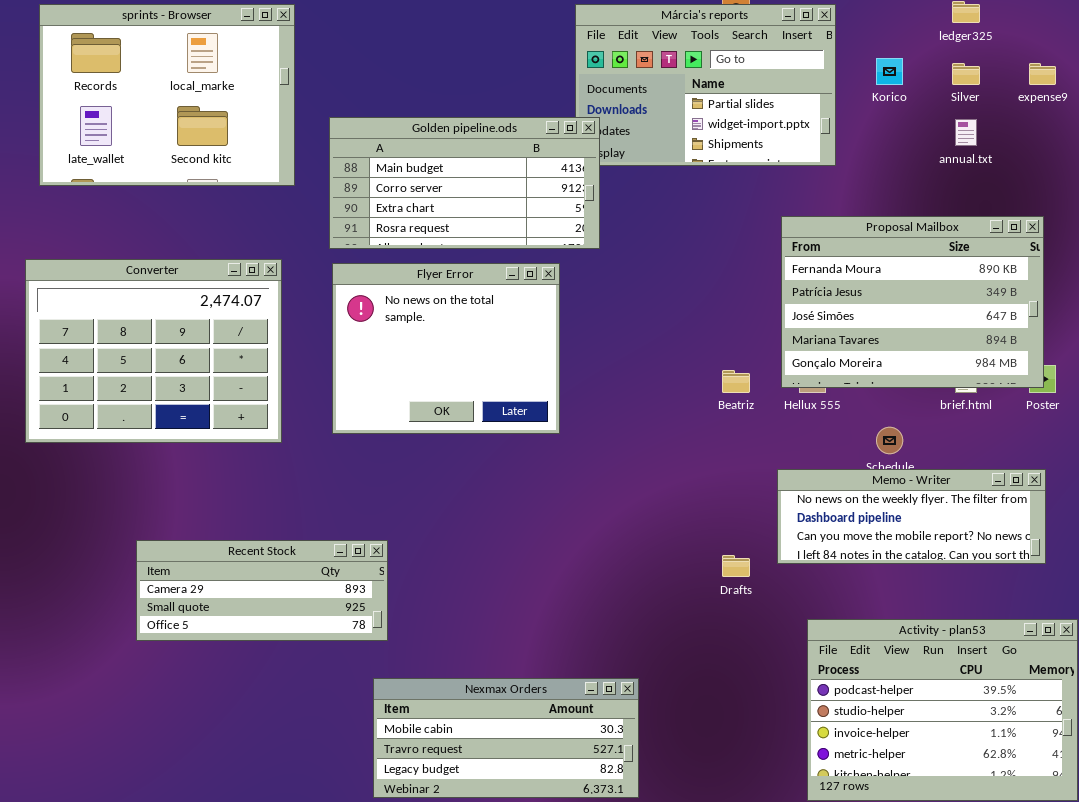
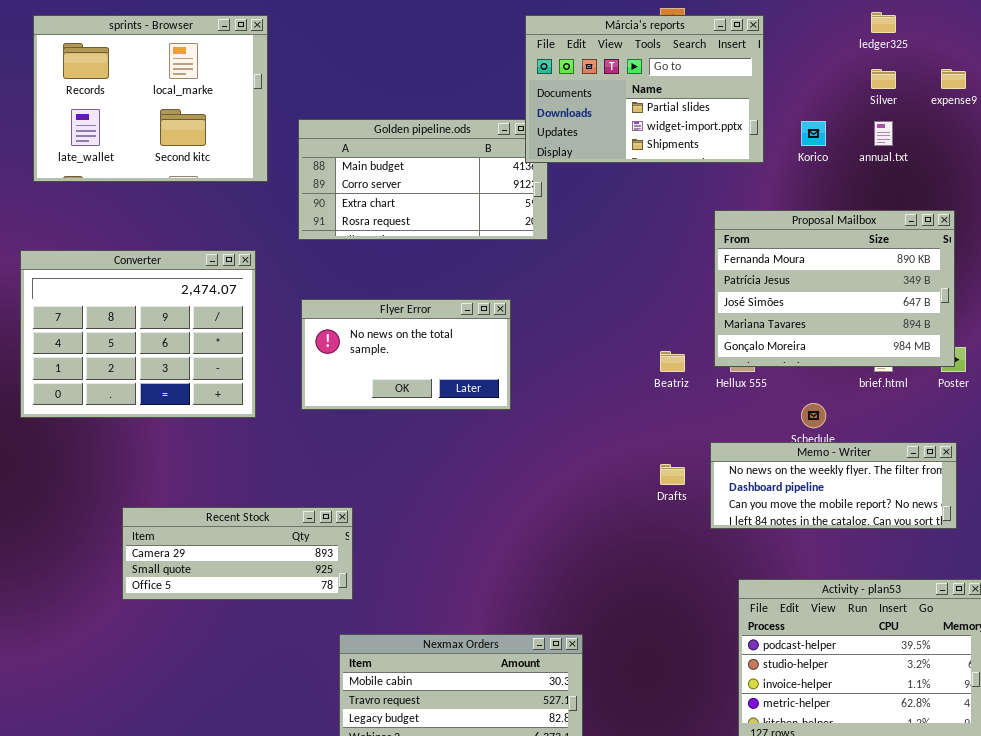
Márcia's reports: [575,4,836,166] -> [525,15,764,163], raised
Korico: [876,58,903,85] -> [801,121,826,146], moved
Flyer Error: [332,263,560,434] -> [301,299,511,410], resized
Drafts: [722,555,750,577] -> [660,464,685,485], moved

